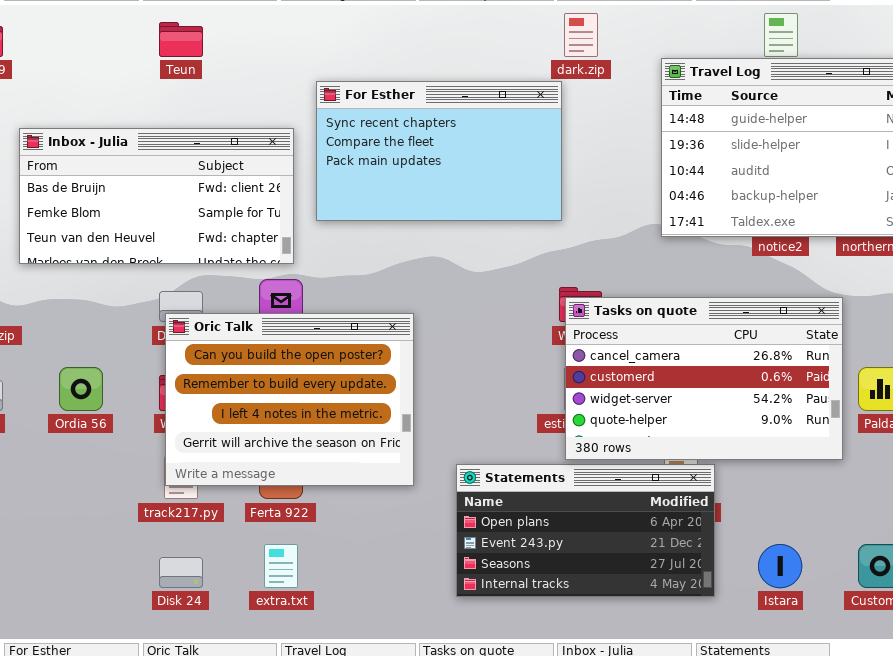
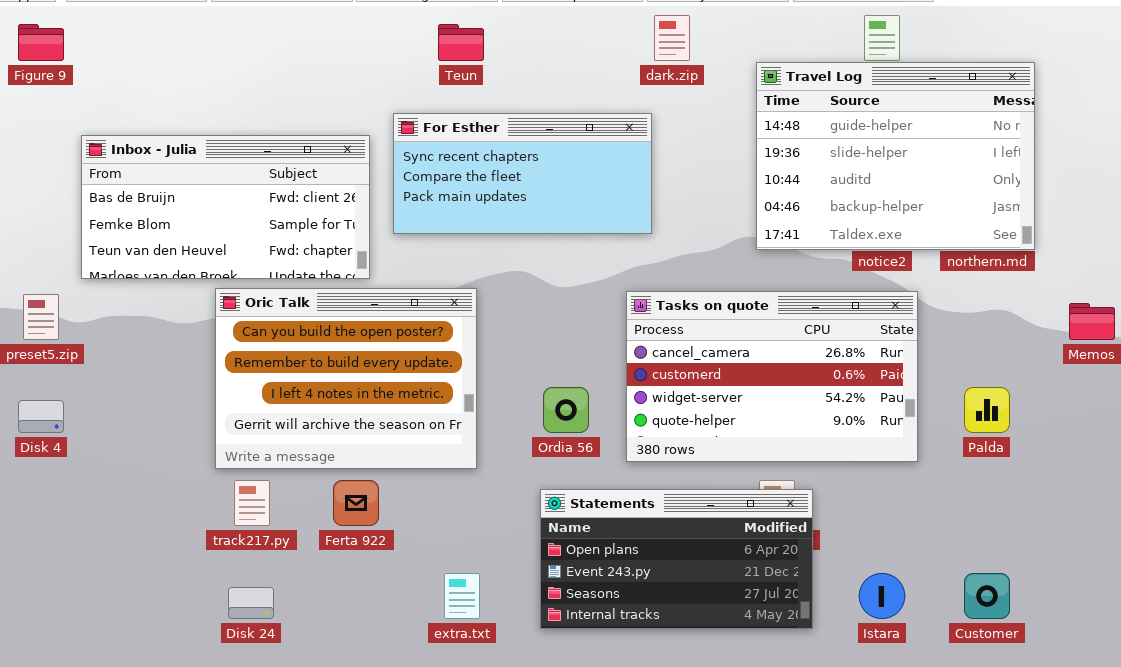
Teun: [159,22,203,57] -> [438,24,484,61], moved
For Esther: [316,81,562,221] -> [393,113,652,234], resized
Tasks on quote: [565,297,843,460] -> [626,291,918,462], moved
Oric Talk: [165,313,414,486] -> [215,288,477,469], moved
Ordia 56: [59,367,103,411] -> [543,387,589,433], moved
extra.txt: [264,544,298,588] -> [444,573,480,619], moved

